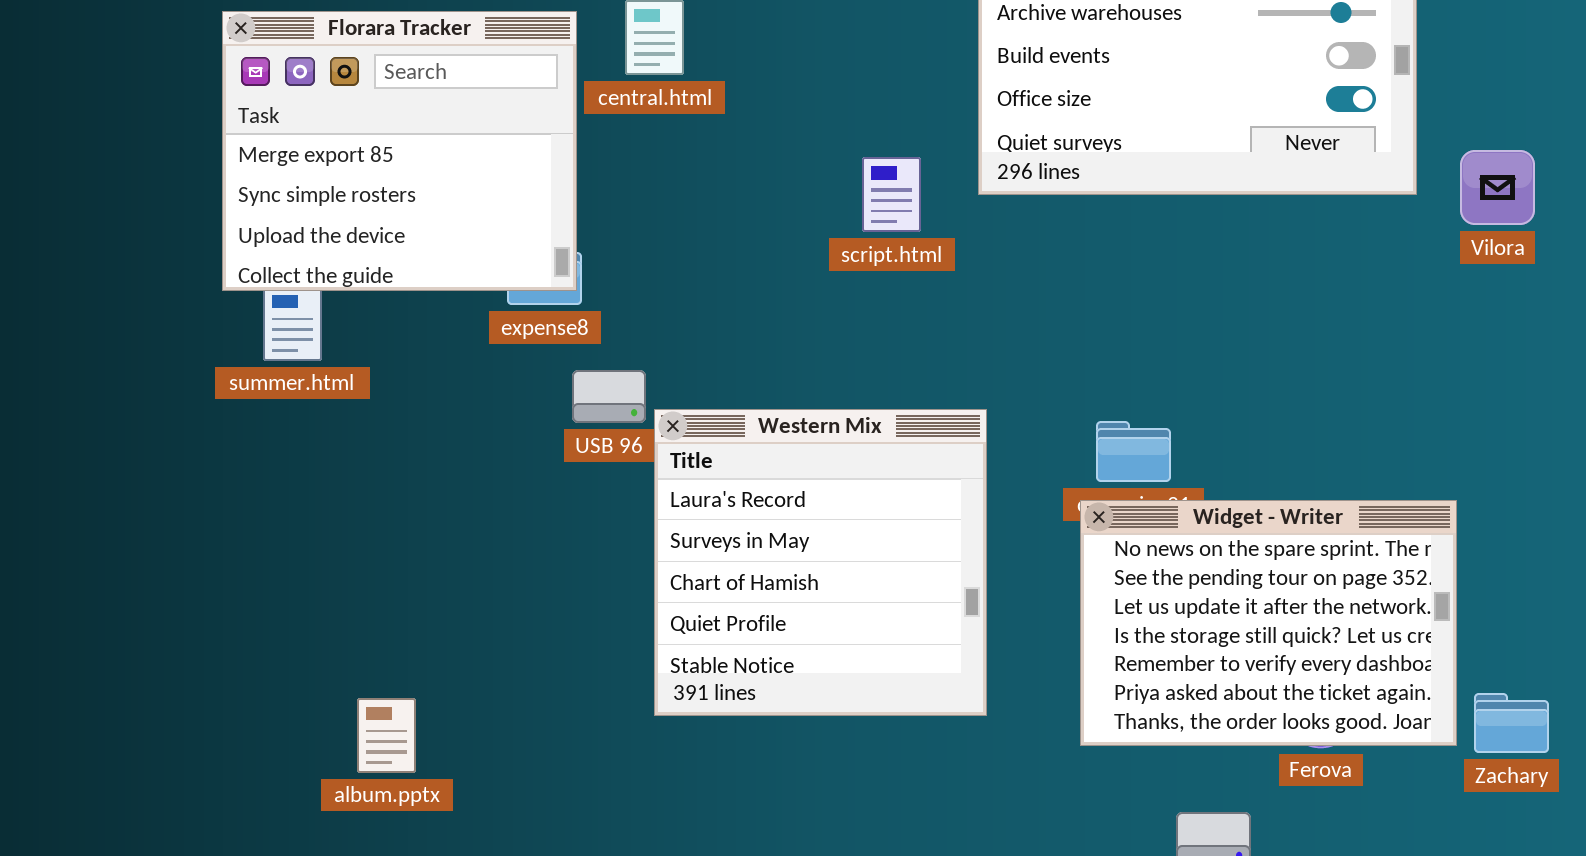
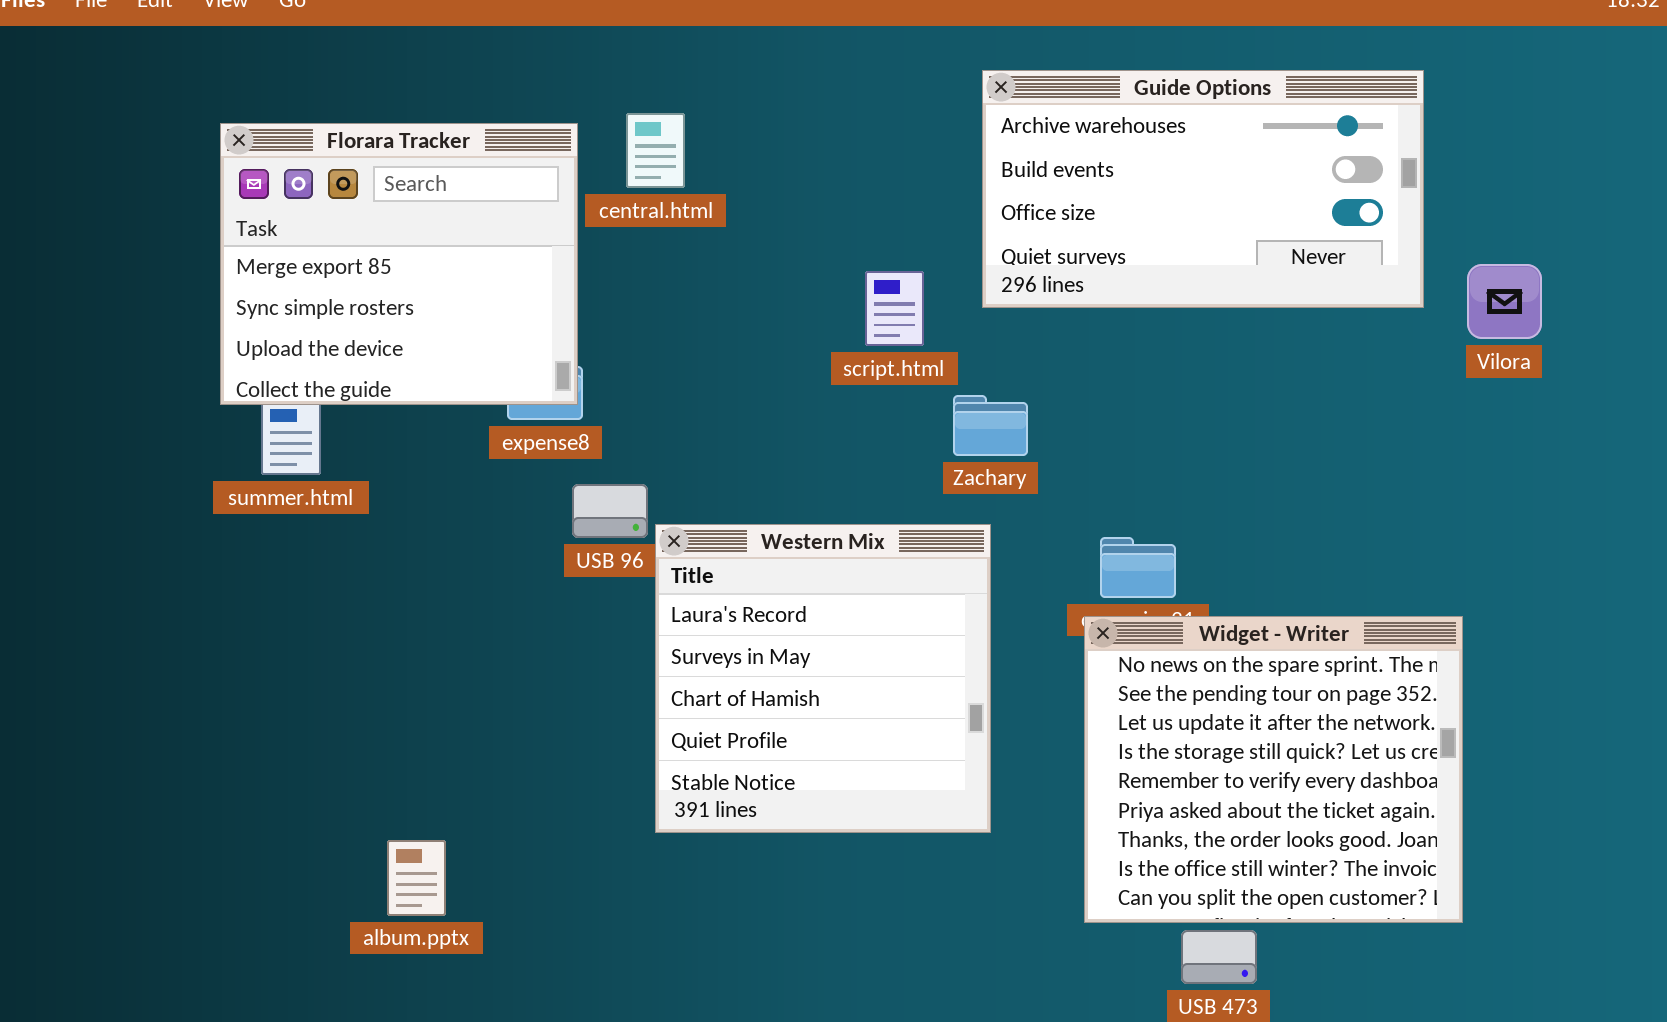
Widget - Writer: [1080,500,1457,746] -> [1084,616,1463,923], resized
Zachary: [1474,693,1549,753] -> [953,395,1028,456], moved
album.pptx: [357,698,416,773] -> [387,840,446,916], moved

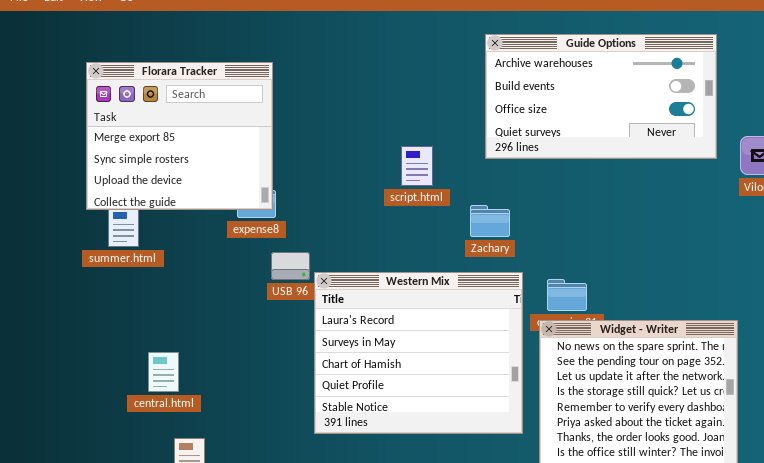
central.html: [626,113,685,188] -> [148,352,179,392], moved
script.html: [865,271,924,346] -> [401,146,433,186], moved
Western Mix: [655,524,991,833] -> [314,272,523,434], resized

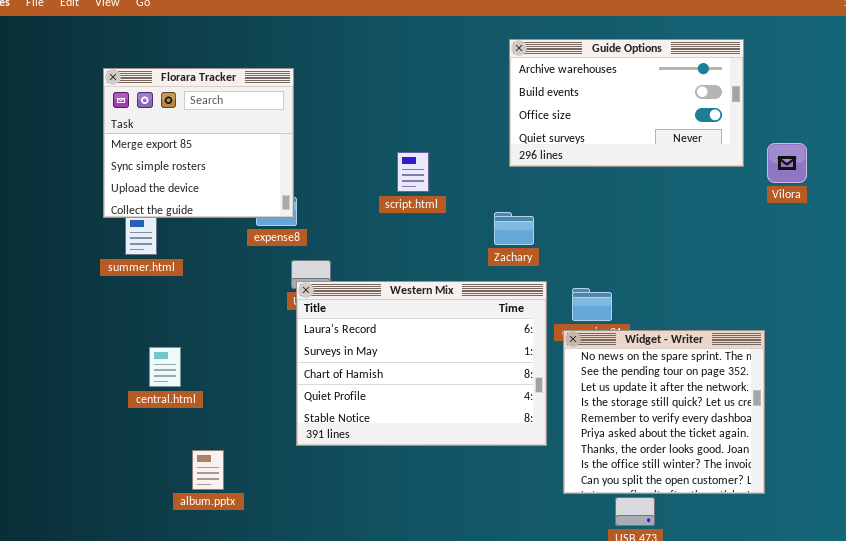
script.html: [401,146,433,186] -> [397,152,429,192], moved
Western Mix: [314,272,523,434] -> [296,281,547,446], resized
central.html: [148,352,179,392] -> [149,347,181,387], moved

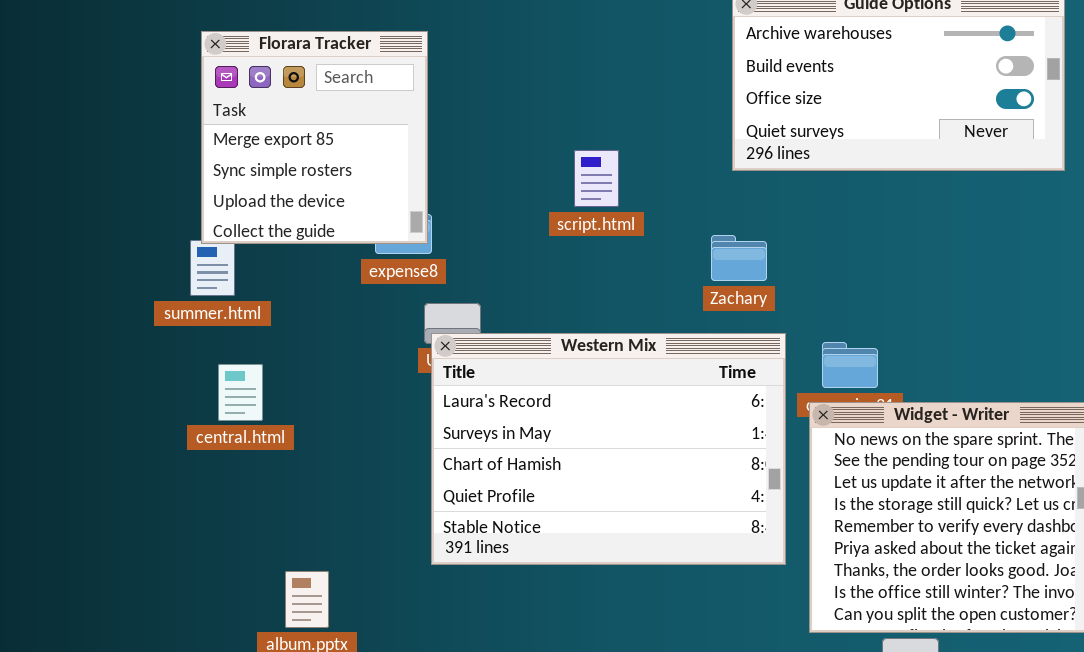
Florara Tracker: [103,68,294,218] -> [201,31,428,244], resized
central.html: [149,347,181,387] -> [218,364,263,421], moved

